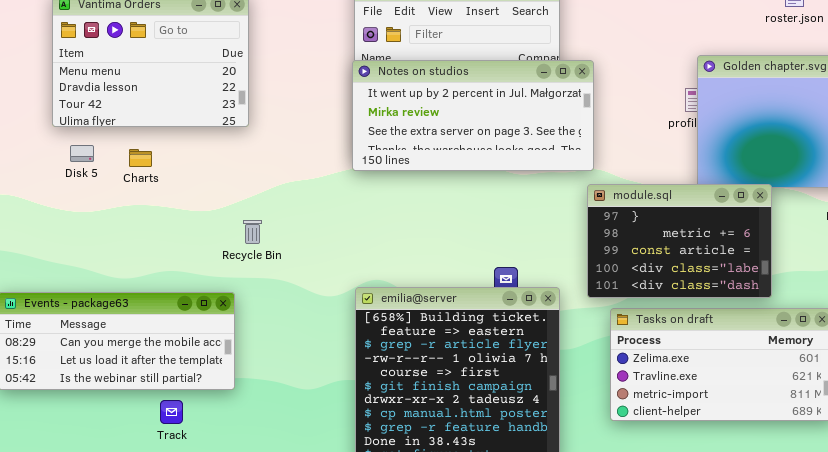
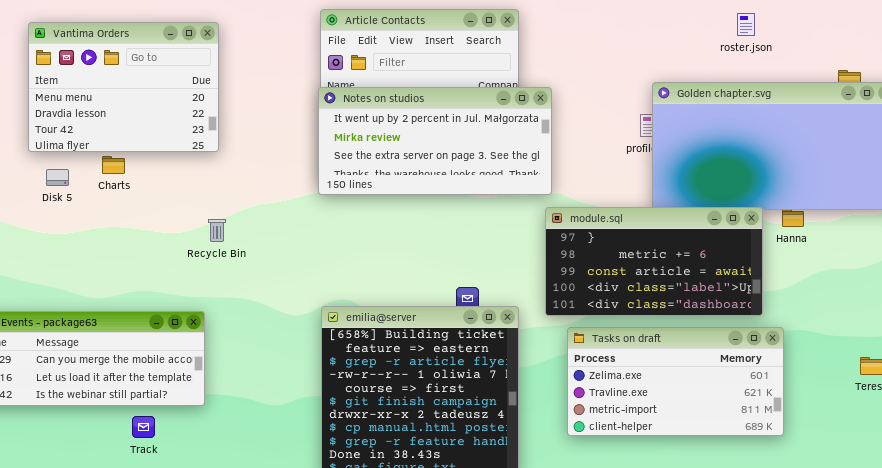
Charts: [129,149,152,167] -> [102,156,125,174], moved
module.sql: [587,184,772,298] -> [545,207,763,316], resized
Recycle Bin: [243,220,262,244] -> [208,219,226,242], moved

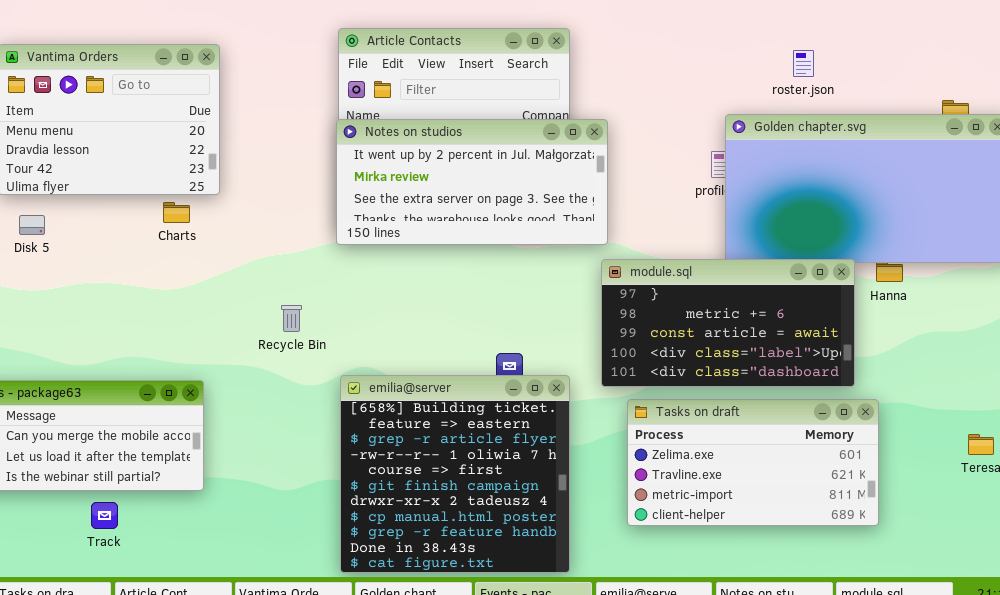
roster.json: [737,13,755,36] -> [793,50,814,77], moved
Charts: [102,156,125,174] -> [163,202,190,223], moved
Recycle Bin: [208,219,226,242] -> [281,305,302,332], moved
Track: [132,416,155,438] -> [91,502,118,529], moved

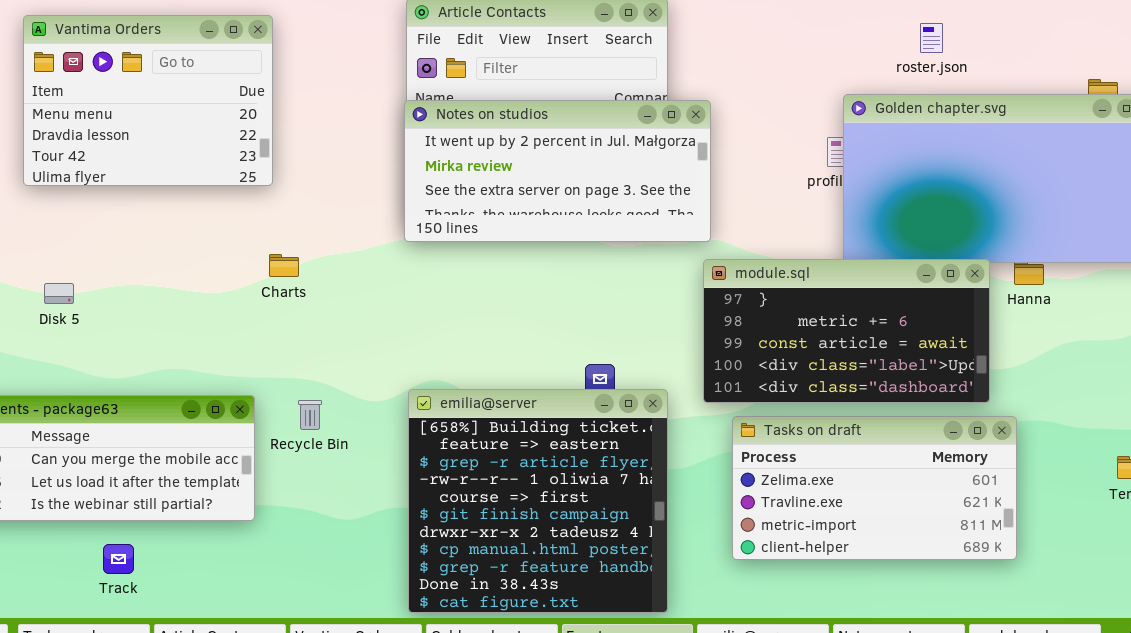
Charts: [163,202,190,223] -> [269,254,299,277], moved
Disk 5: [19,215,45,235] -> [44,283,74,304], moved
Recycle Bin: [281,305,302,332] -> [298,400,322,430], moved
Track: [91,502,118,529] -> [103,544,134,574], moved

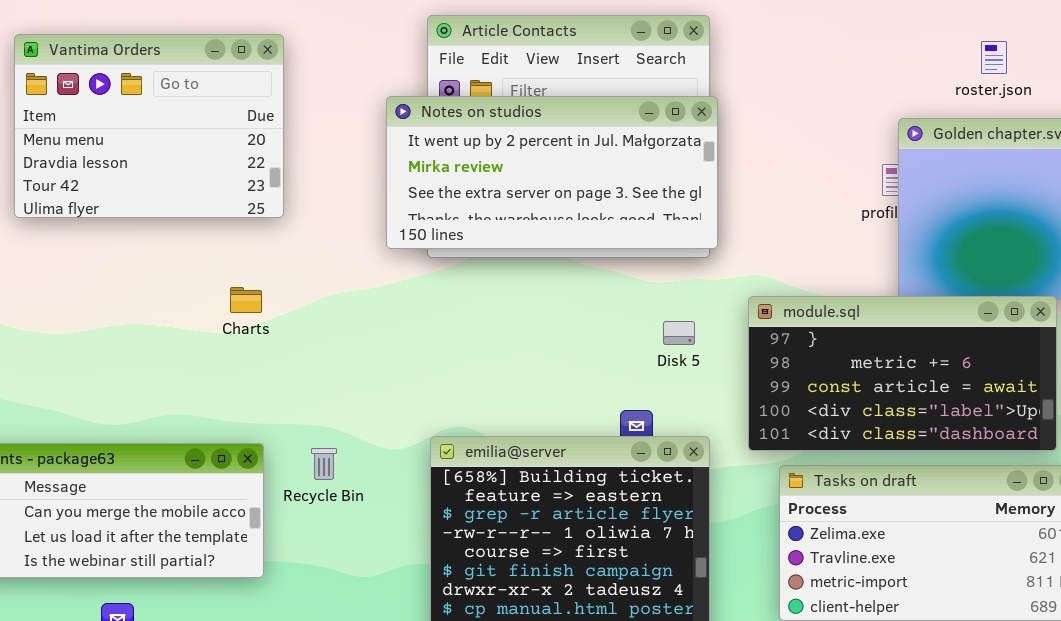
Notes on studios: [404,100,711,242] -> [386,96,718,249], moved
Charts: [269,254,299,277] -> [230,287,262,313], moved
Disk 5: [44,283,74,304] -> [663,321,695,345], moved

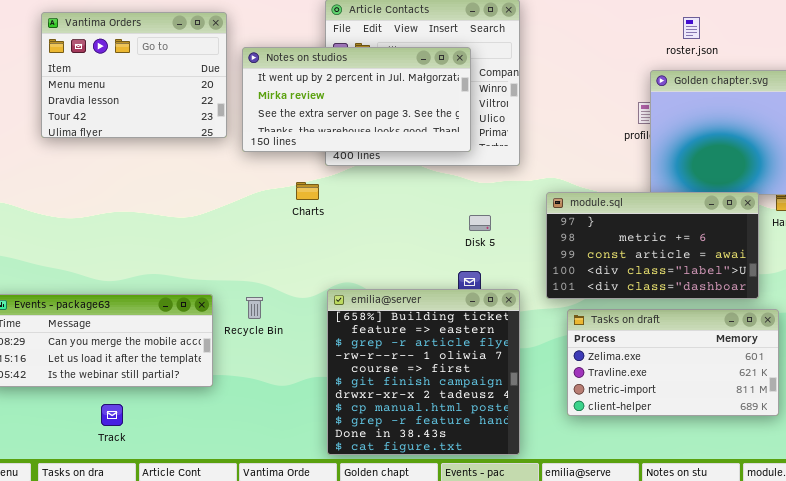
roster.json: [981,41,1007,74] -> [683,17,700,39], moved
Notes on studios: [386,96,718,249] -> [242,47,471,152], moved
Charts: [230,287,262,313] -> [296,182,319,200], moved
Disk 5: [663,321,695,345] -> [469,215,491,231], moved

